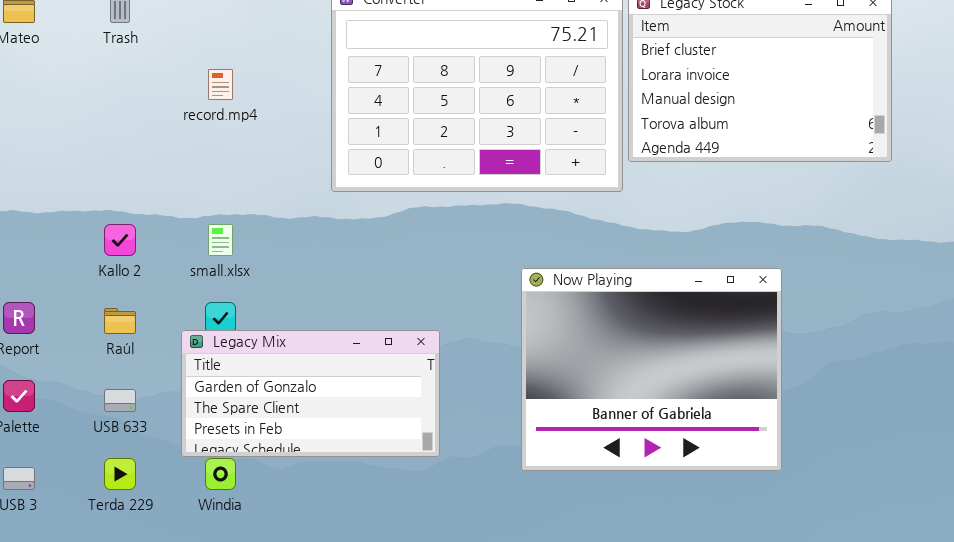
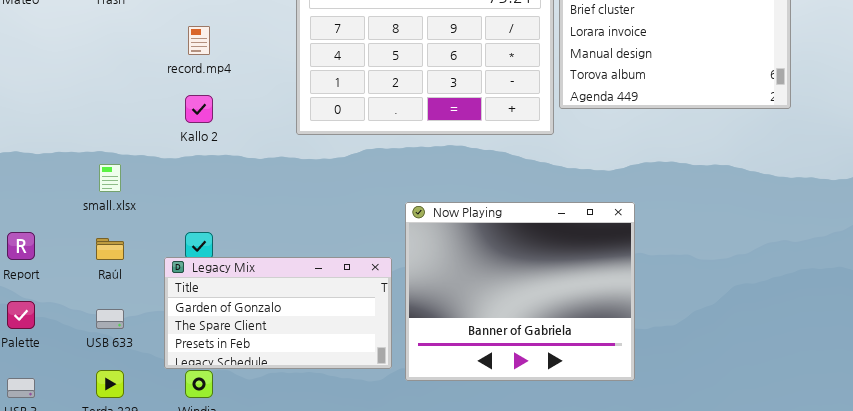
Kallo 2: [104,224,136,256] -> [185,95,213,123], moved
small.xlsx: [208,224,233,256] -> [99,164,121,192], moved
Now Playing: [521,268,782,471] -> [405,202,635,381], moved

